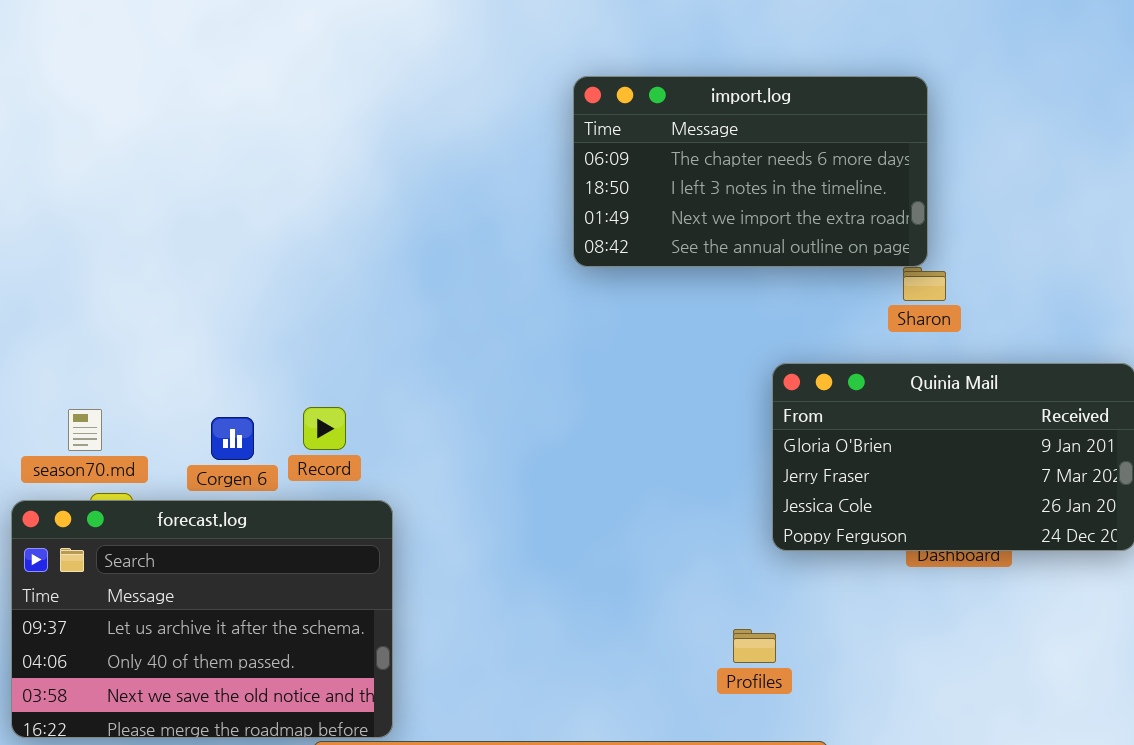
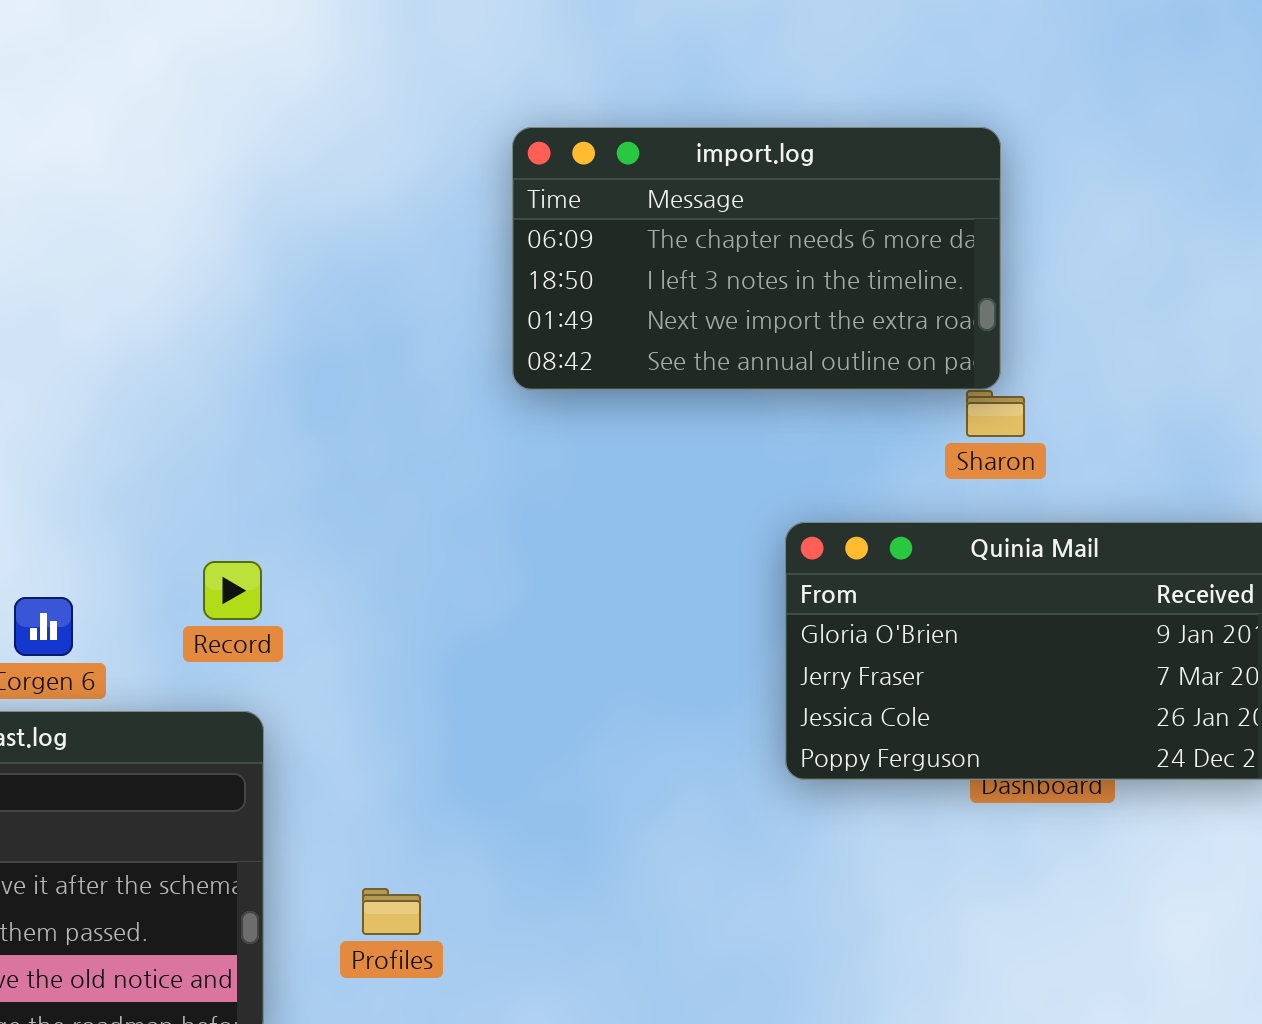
Record: [303,407,346,450] -> [203,561,262,620], moved
Profiles: [733,629,776,663] -> [362,888,421,935], moved

